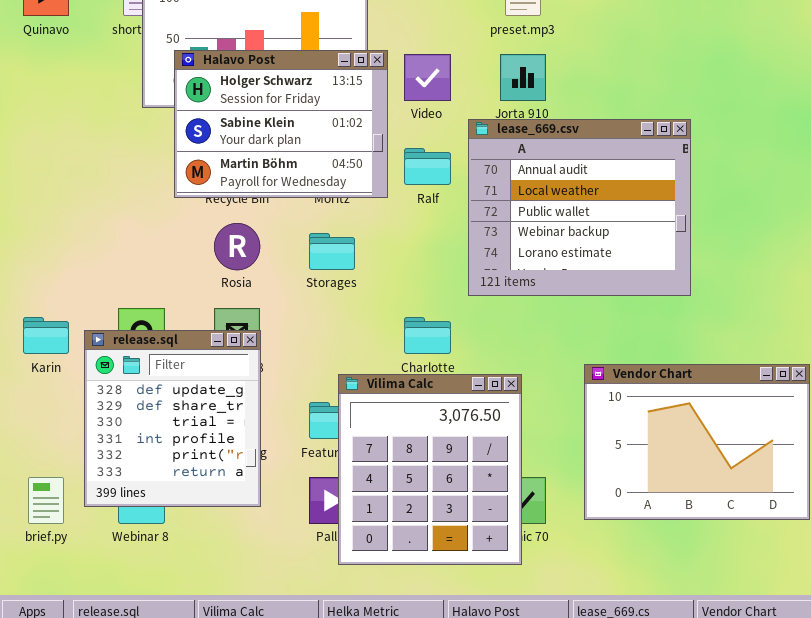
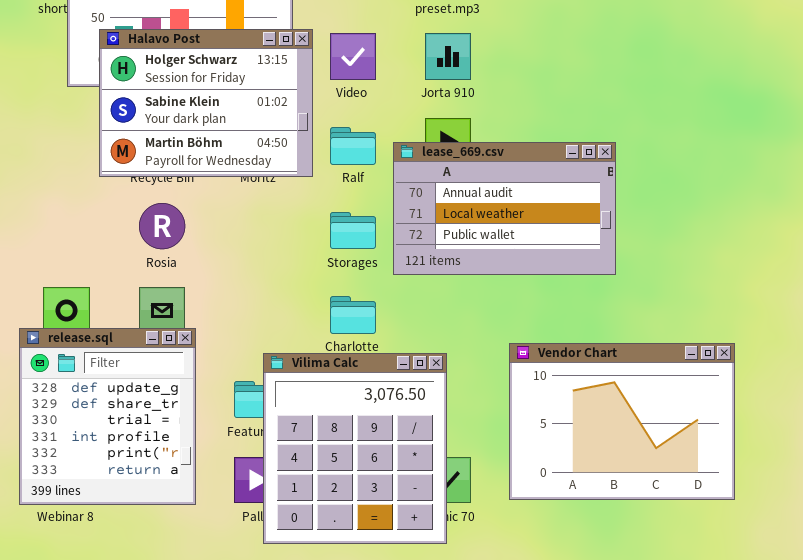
lease_669.csv: [468,119,691,296] -> [393,142,616,275], resized
Storages: [309,233,355,270] -> [330,212,376,249], moved
release.sql: [84,330,261,507] -> [19,328,196,505], moved

